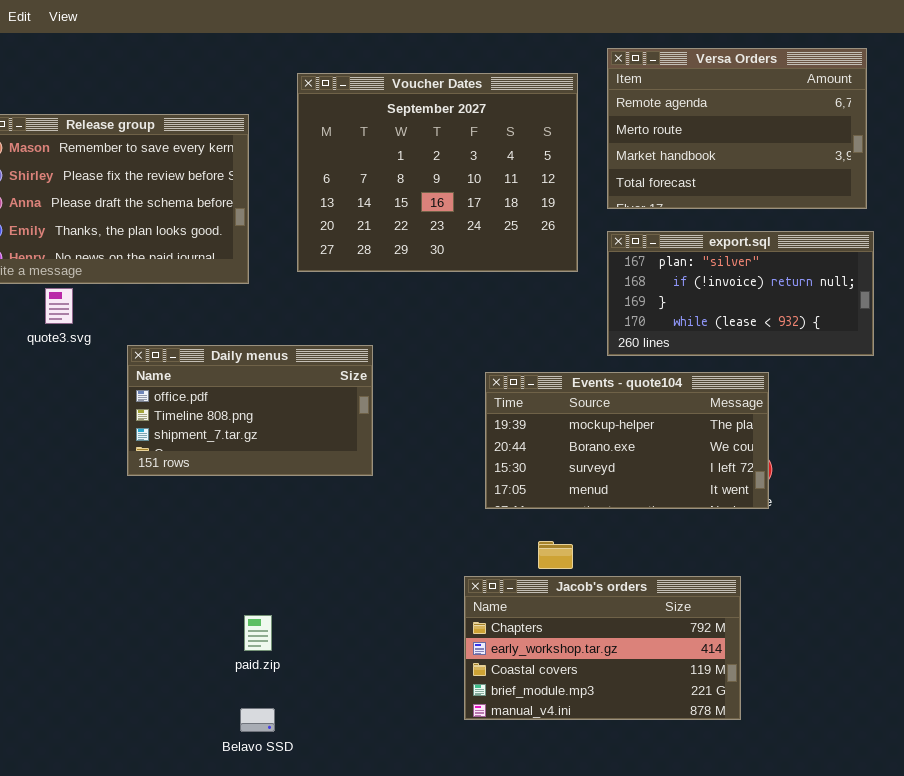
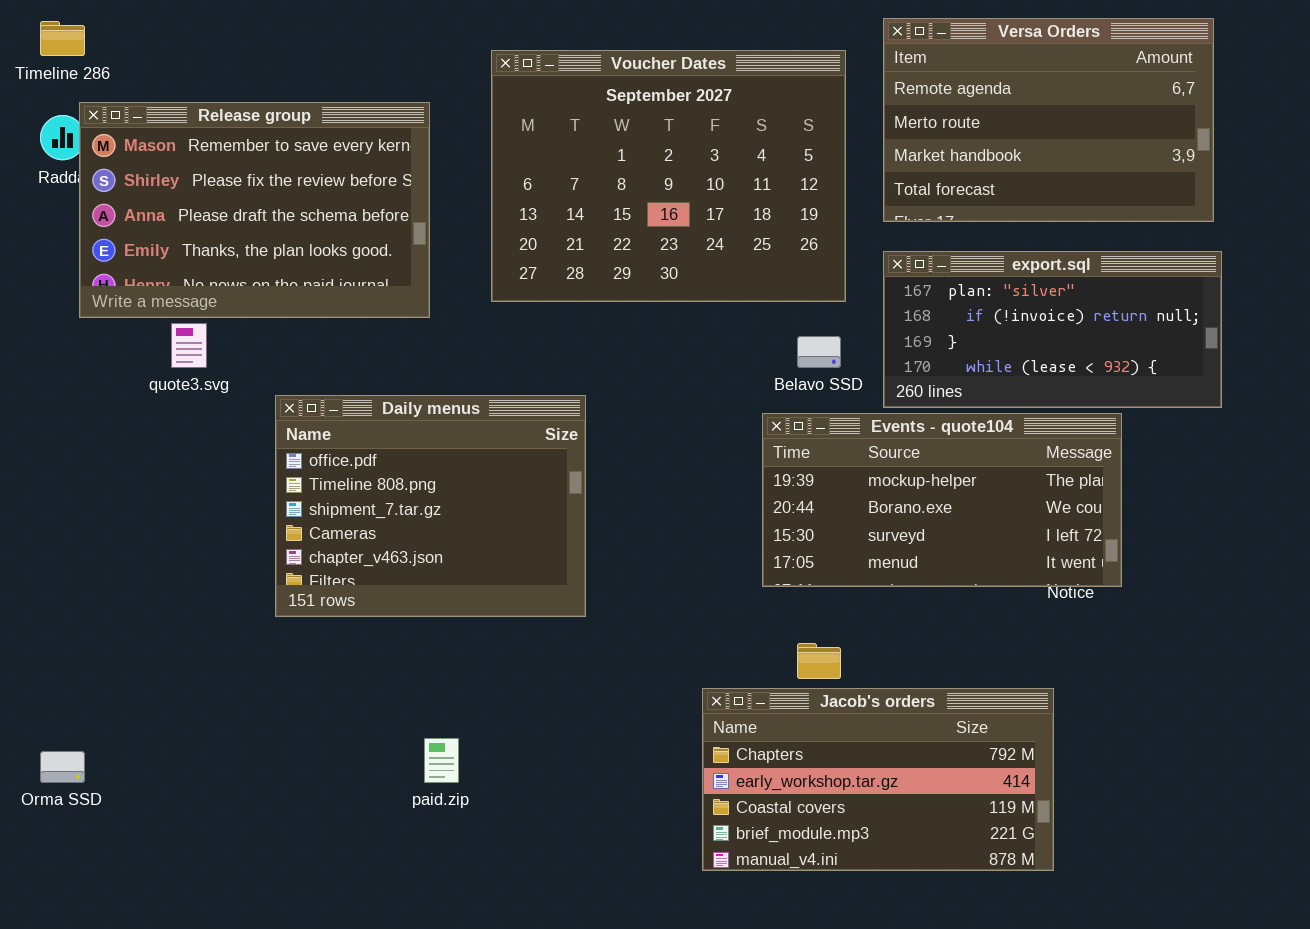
Daily menus: [127,345,373,476] -> [275,395,586,617], resized
Events - quote104: [485,372,769,509] -> [762,413,1122,587], moved
Belavo SSD: [240,708,275,732] -> [797,336,841,368], moved

